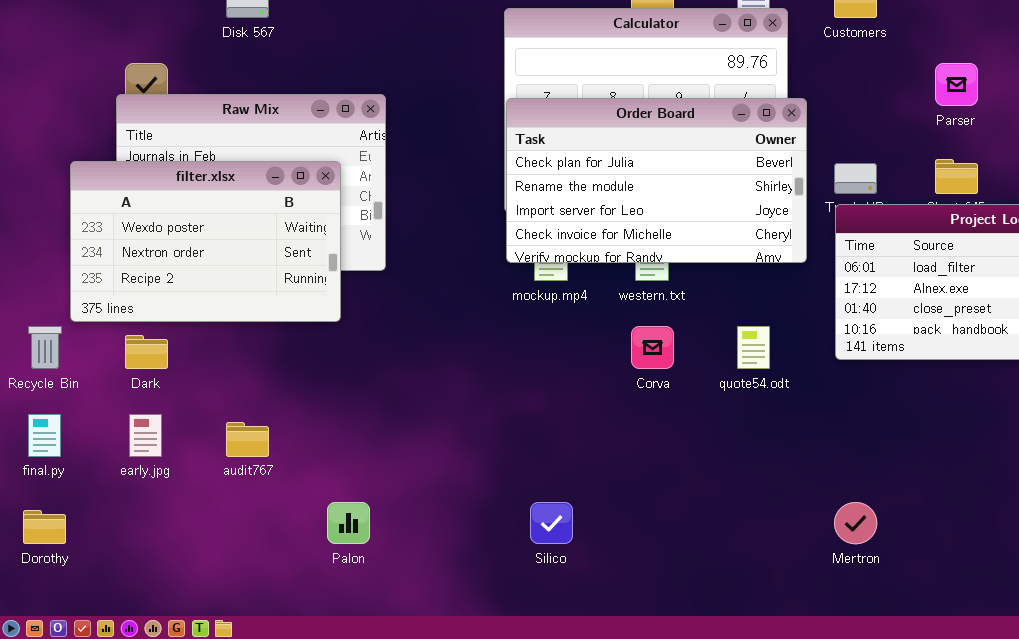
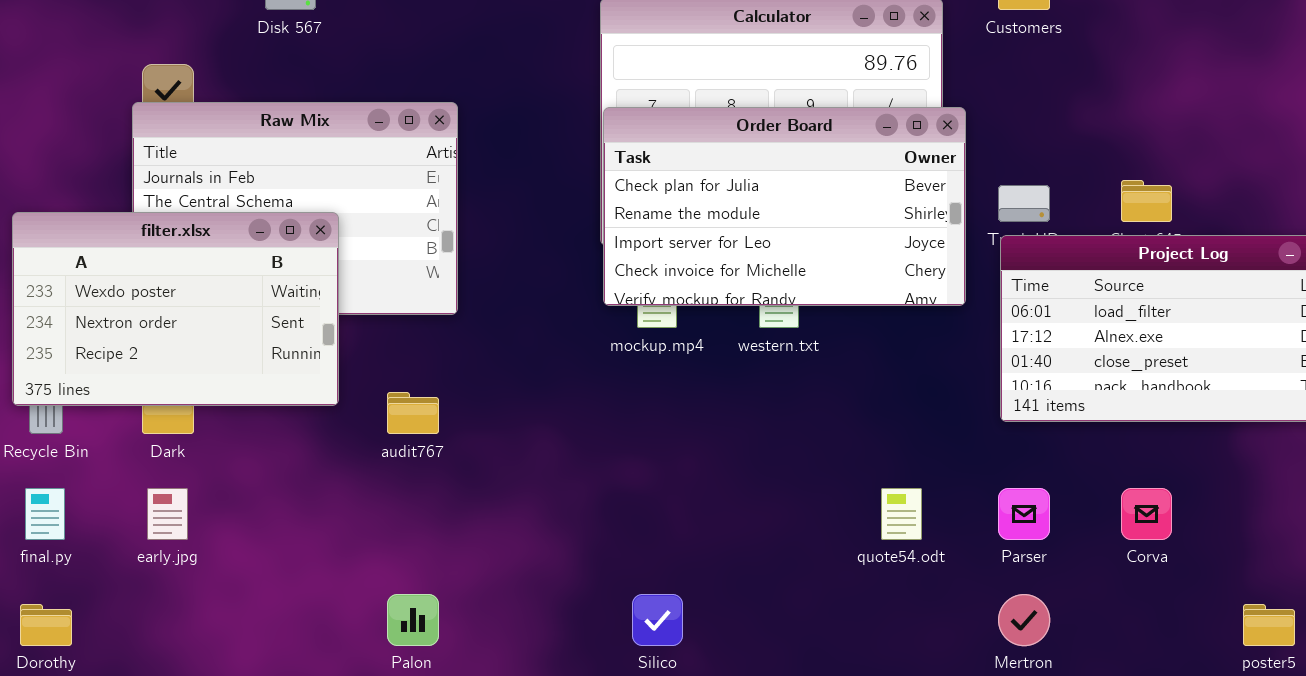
Parser: [935,63,978,106] -> [998,488,1050,540], moved
filter.xlsx: [70,161,341,322] -> [12,212,339,406], moved
Corva: [631,326,674,369] -> [1121,488,1172,540], moved
quote54.odt: [737,326,770,369] -> [881,488,922,540], moved
audit767: [226,422,269,457] -> [387,392,439,434], moved

